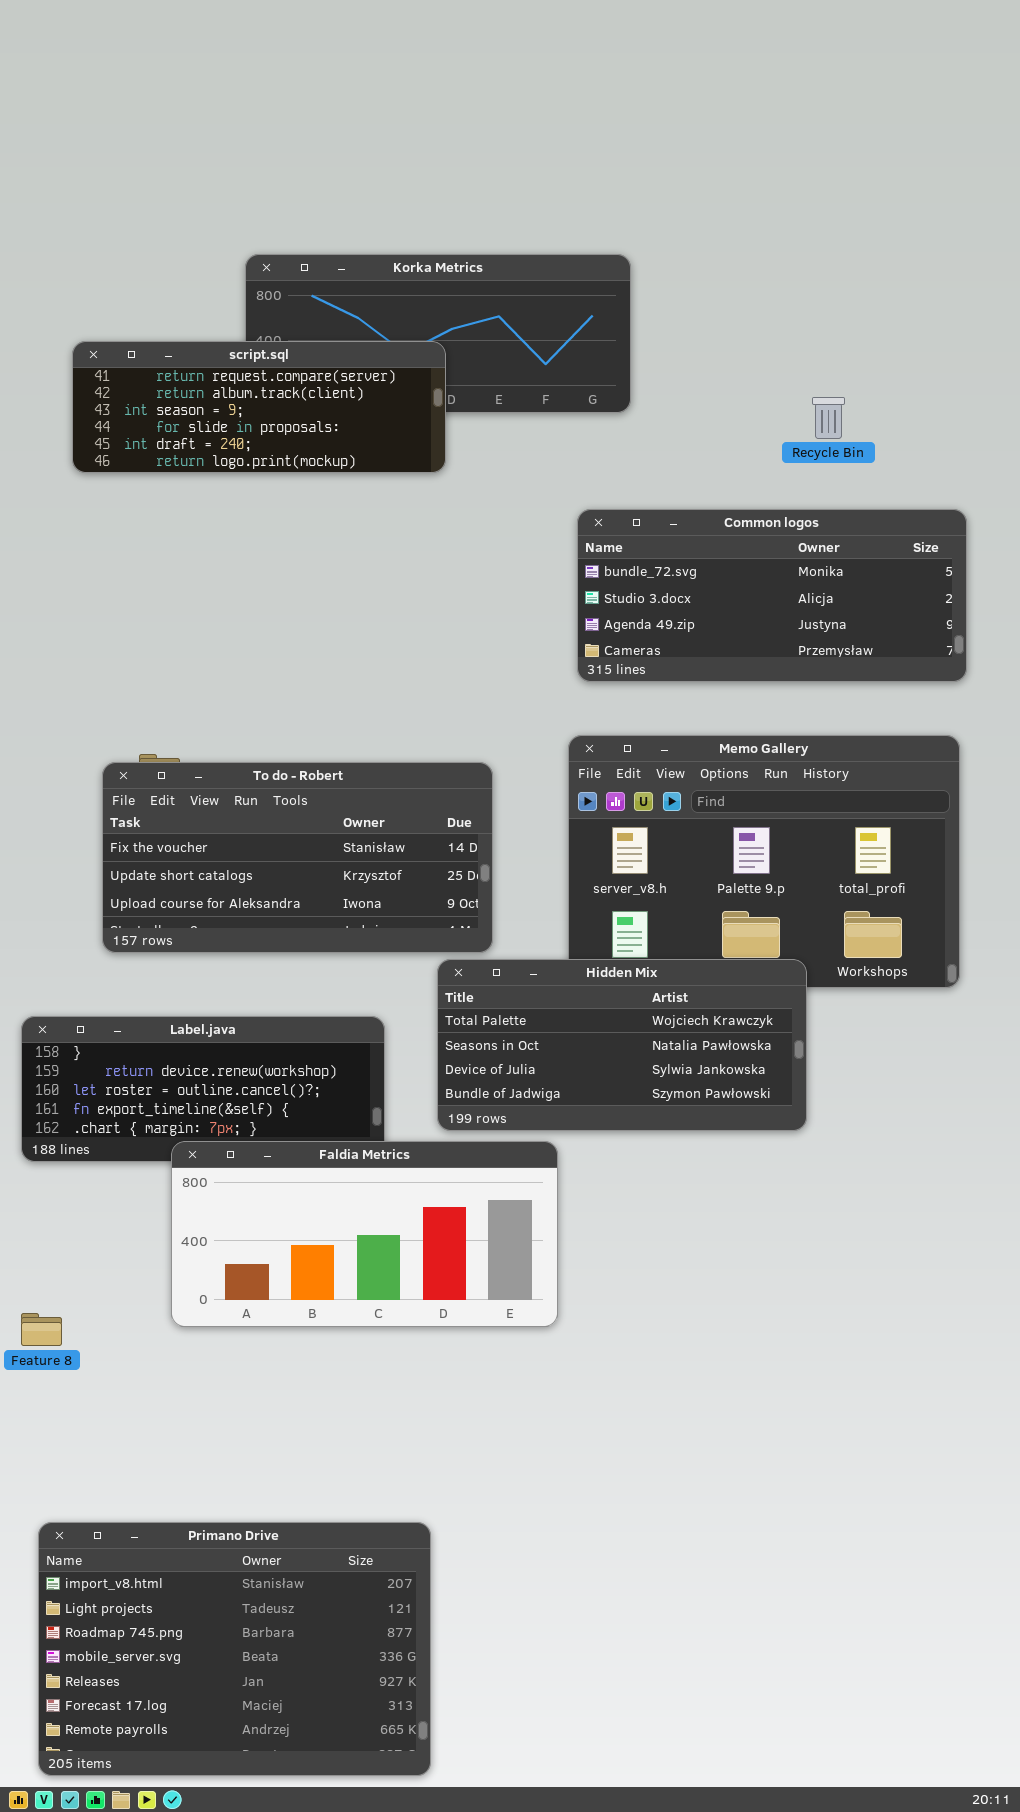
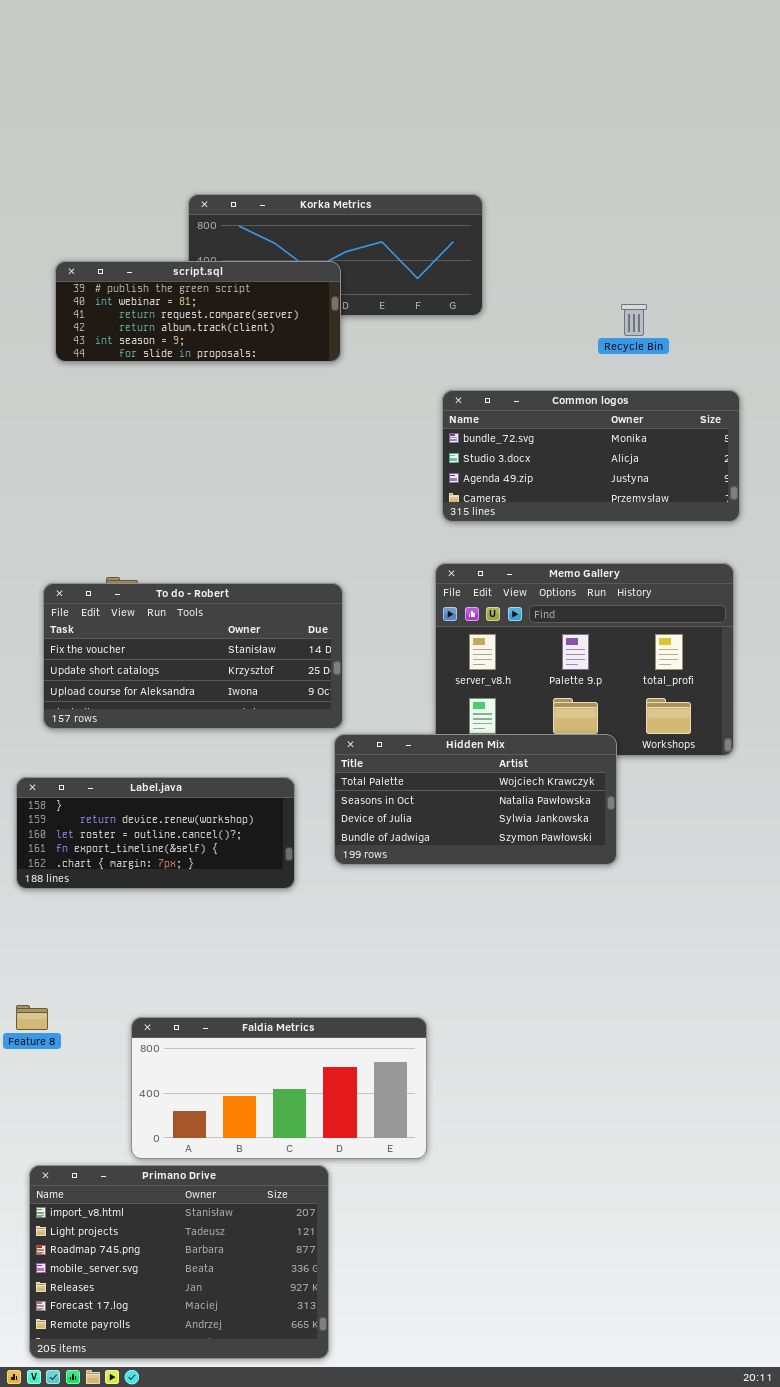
script.sql: [72,341,446,473] -> [55,261,341,362], scrolled up 2 rows
To do - Robert: [102,762,493,953] -> [43,583,343,729], moved
Faldia Metrics: [171,1141,558,1327] -> [131,1017,427,1159], moved

